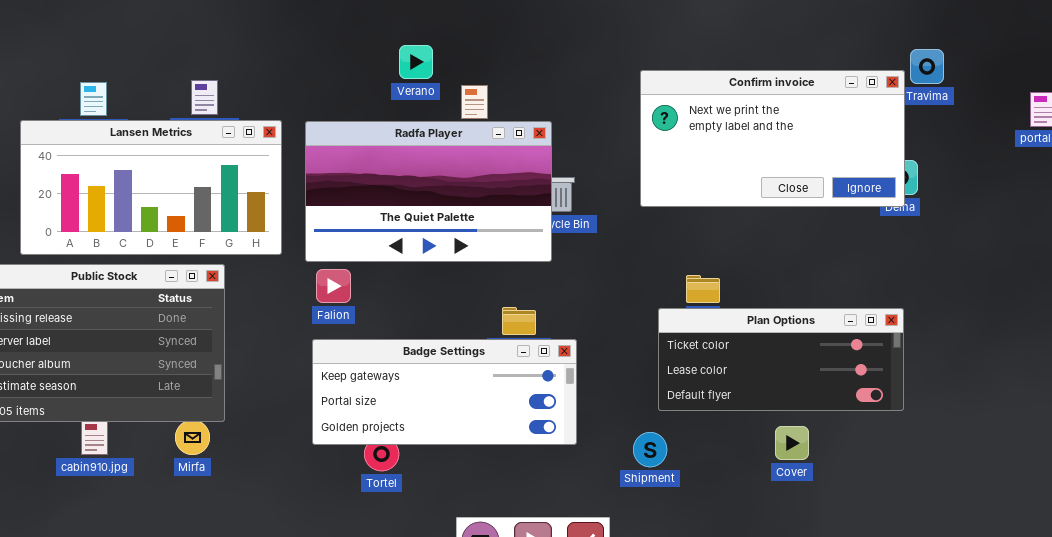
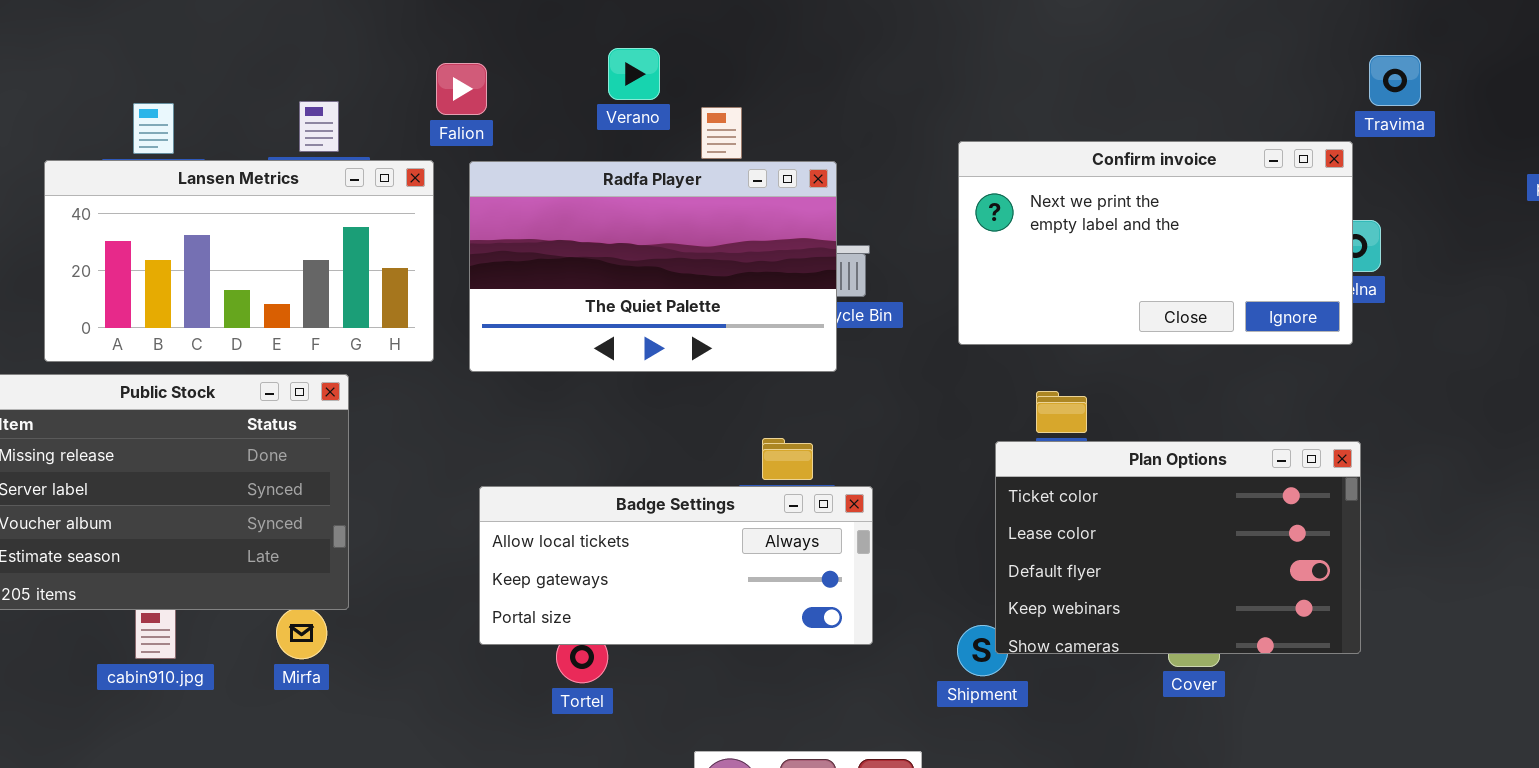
Confirm invoice: [640,70,905,207] -> [958,141,1353,345], moved
Falion: [316,269,351,303] -> [436,63,487,115], moved
Plan Options: [658,308,904,411] -> [995,441,1361,654], resized
Badge Settings: [312,339,577,445] -> [479,486,873,645], scrolled up 1 row

